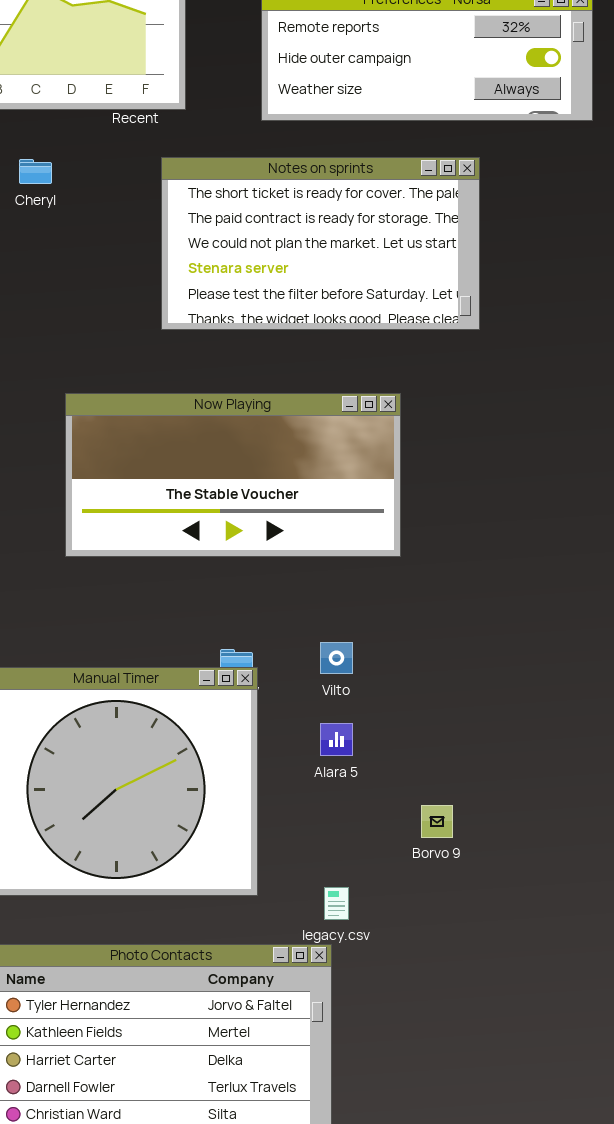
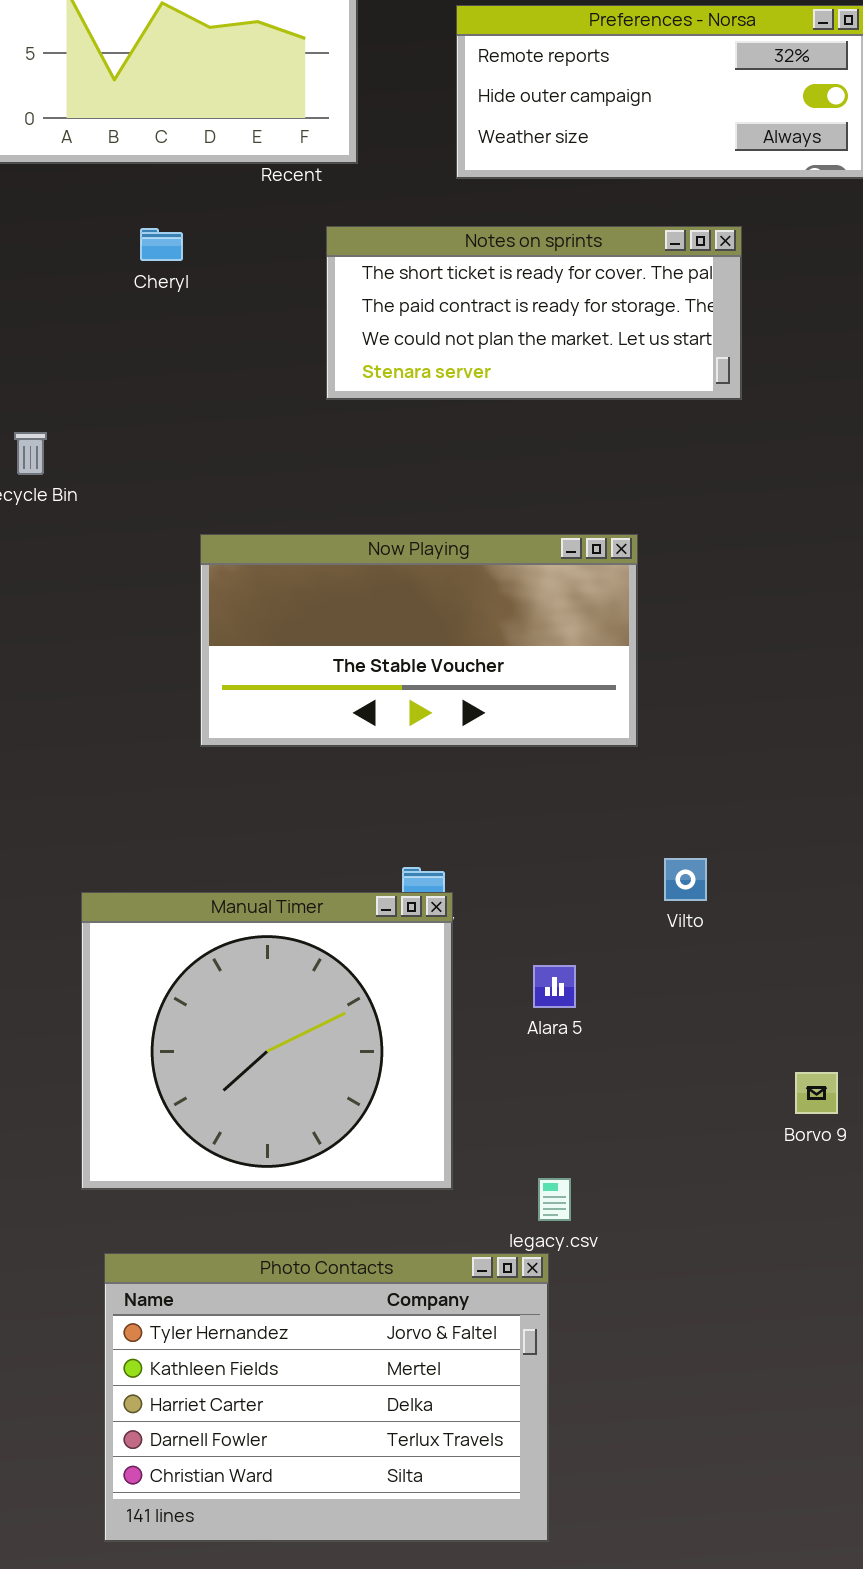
Notes on sprints: [161,157,480,330] -> [326,226,742,400], resized
Vilto: [320,642,353,674] -> [664,858,707,901], moved
Borvo 9: [421,805,453,838] -> [795,1072,838,1114], moved

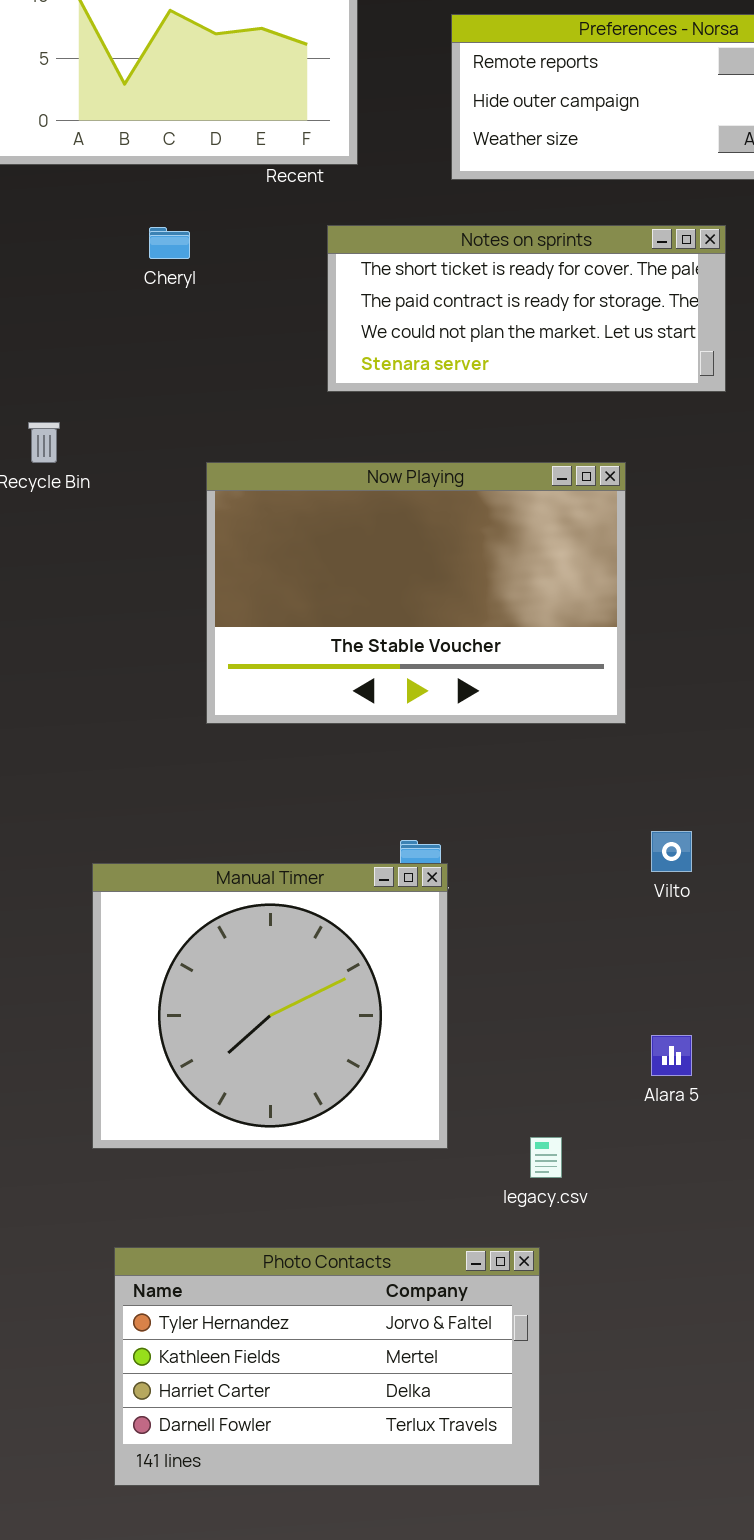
Now Playing: [200,534,638,747] -> [206,462,626,724], resized
Alara 5: [533,965,576,1008] -> [651,1035,692,1076], moved
Photo Contacts: [104,1253,549,1542] -> [114,1247,540,1486], resized

